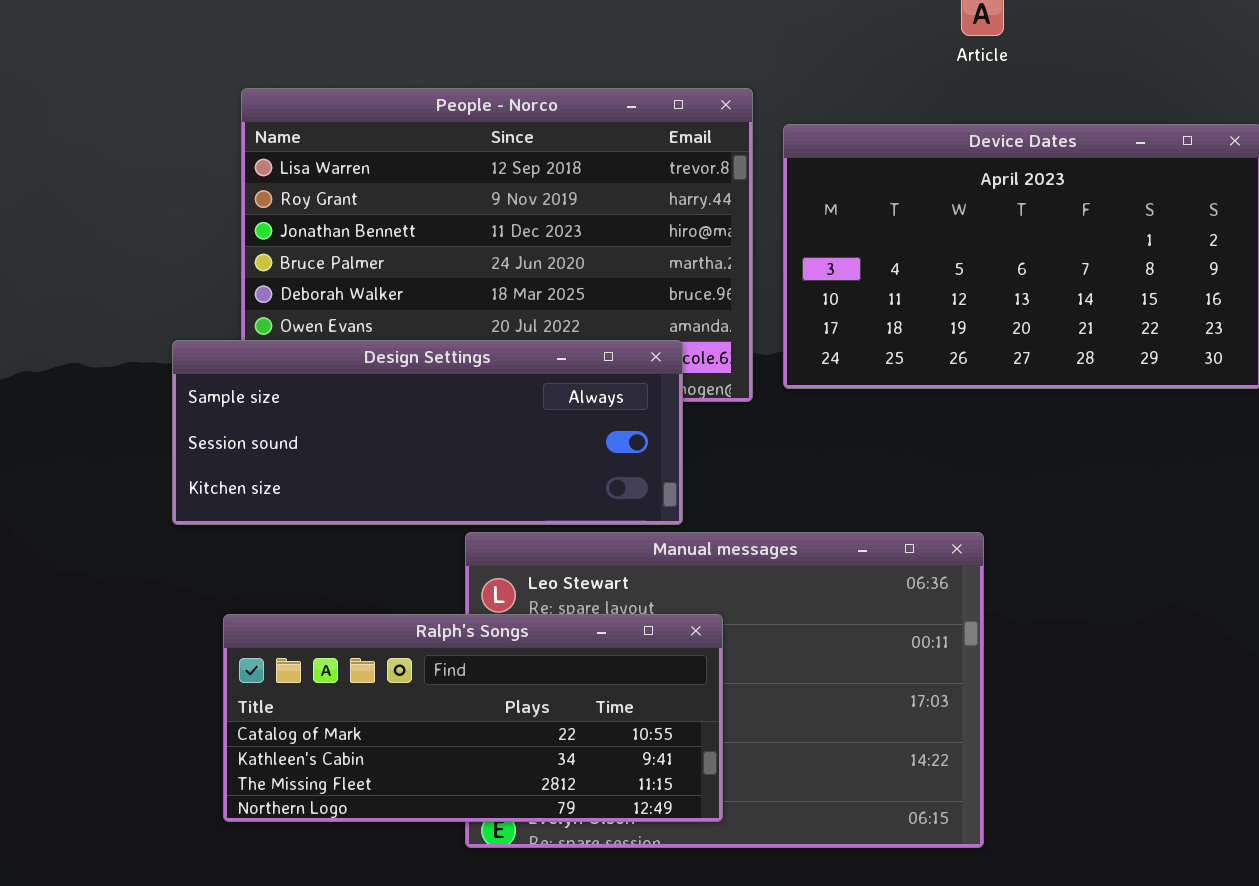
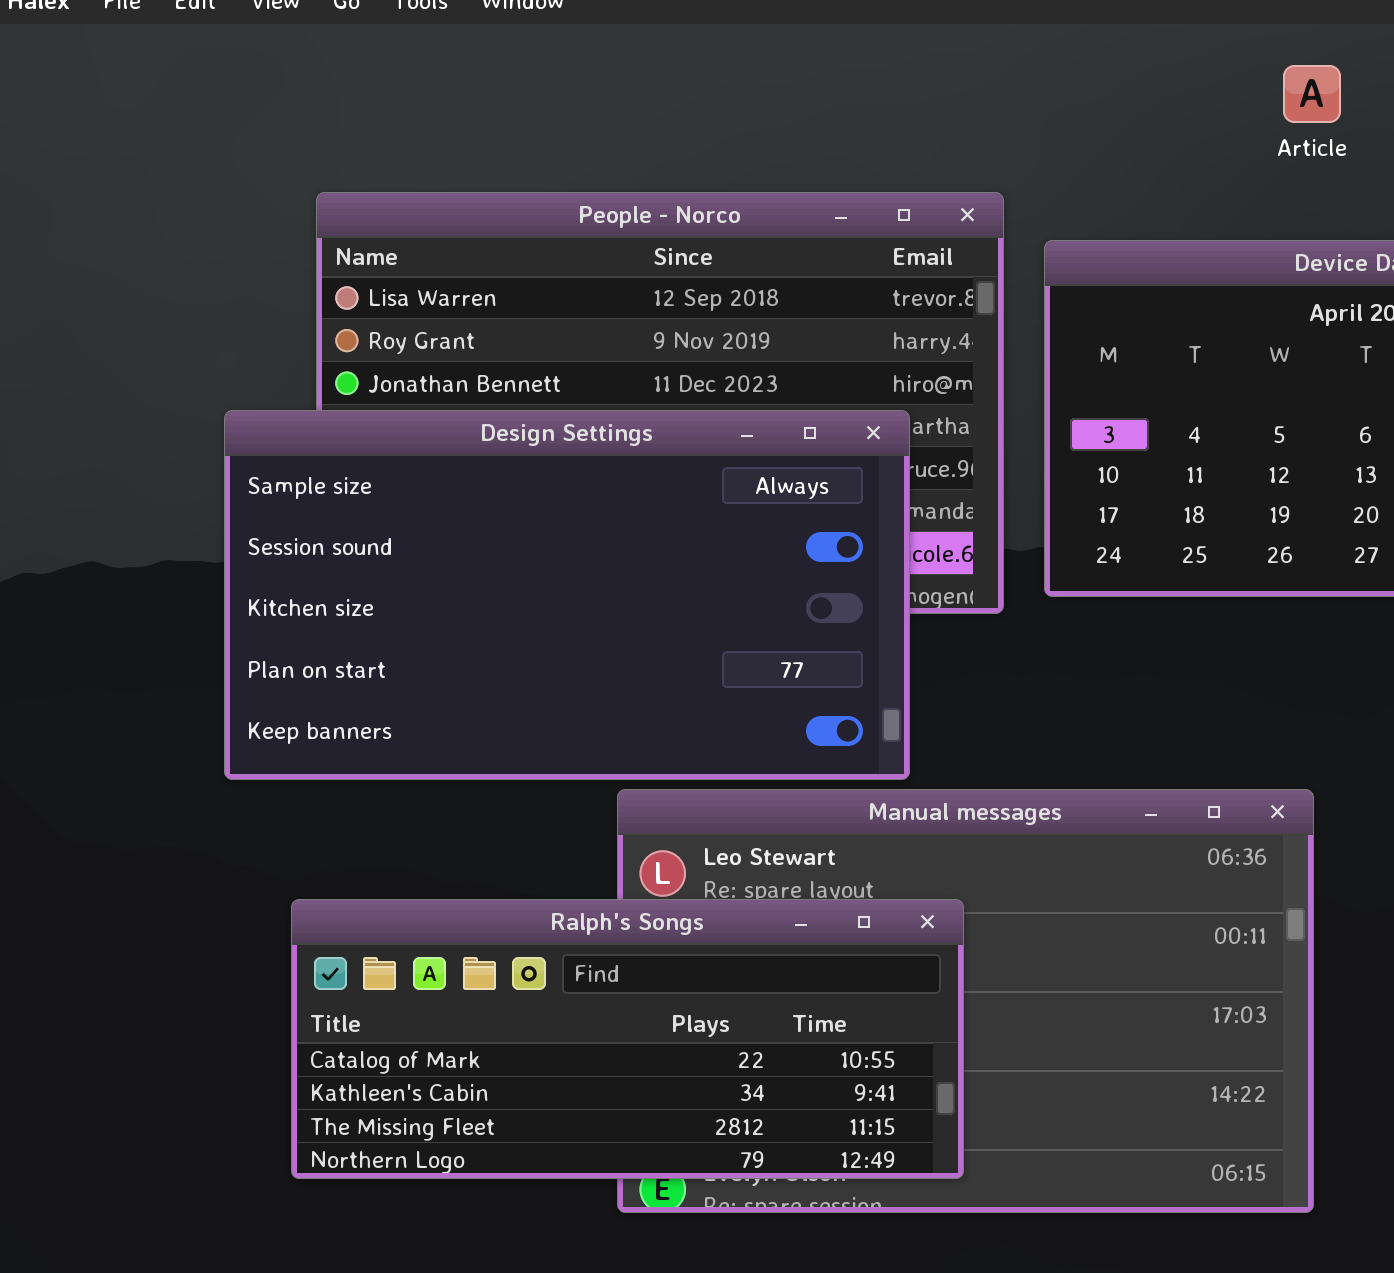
Design Settings: [172,340,683,525] -> [224,410,910,780], resized

